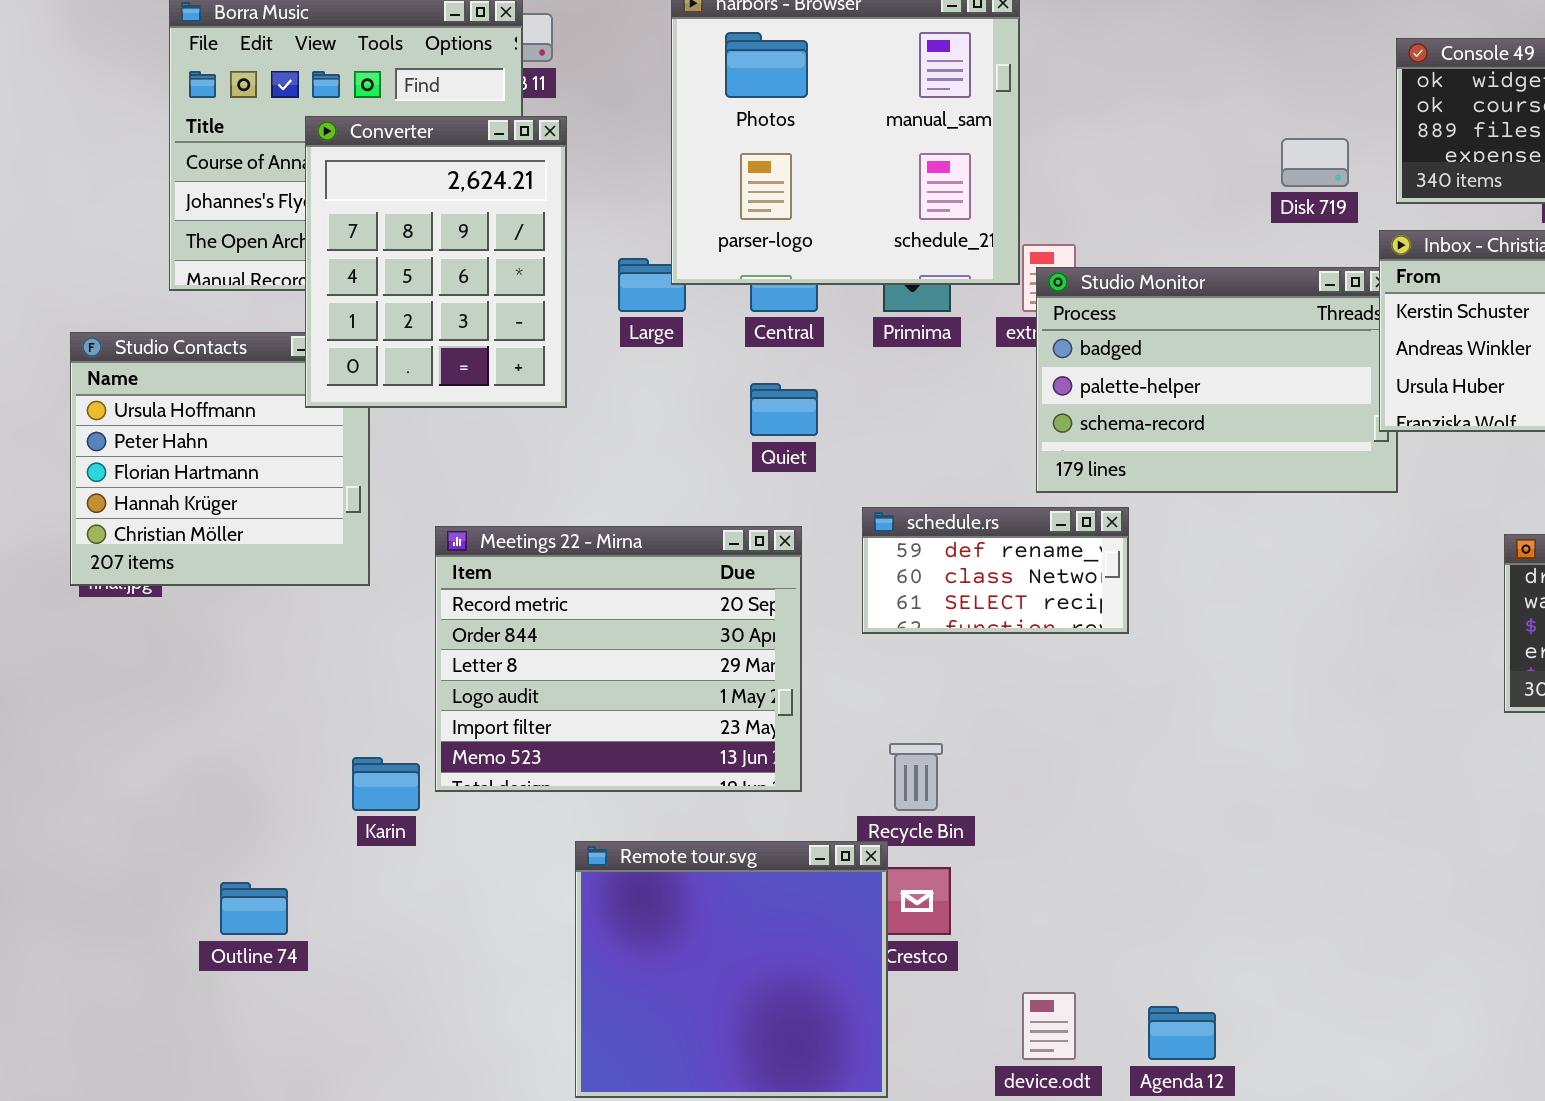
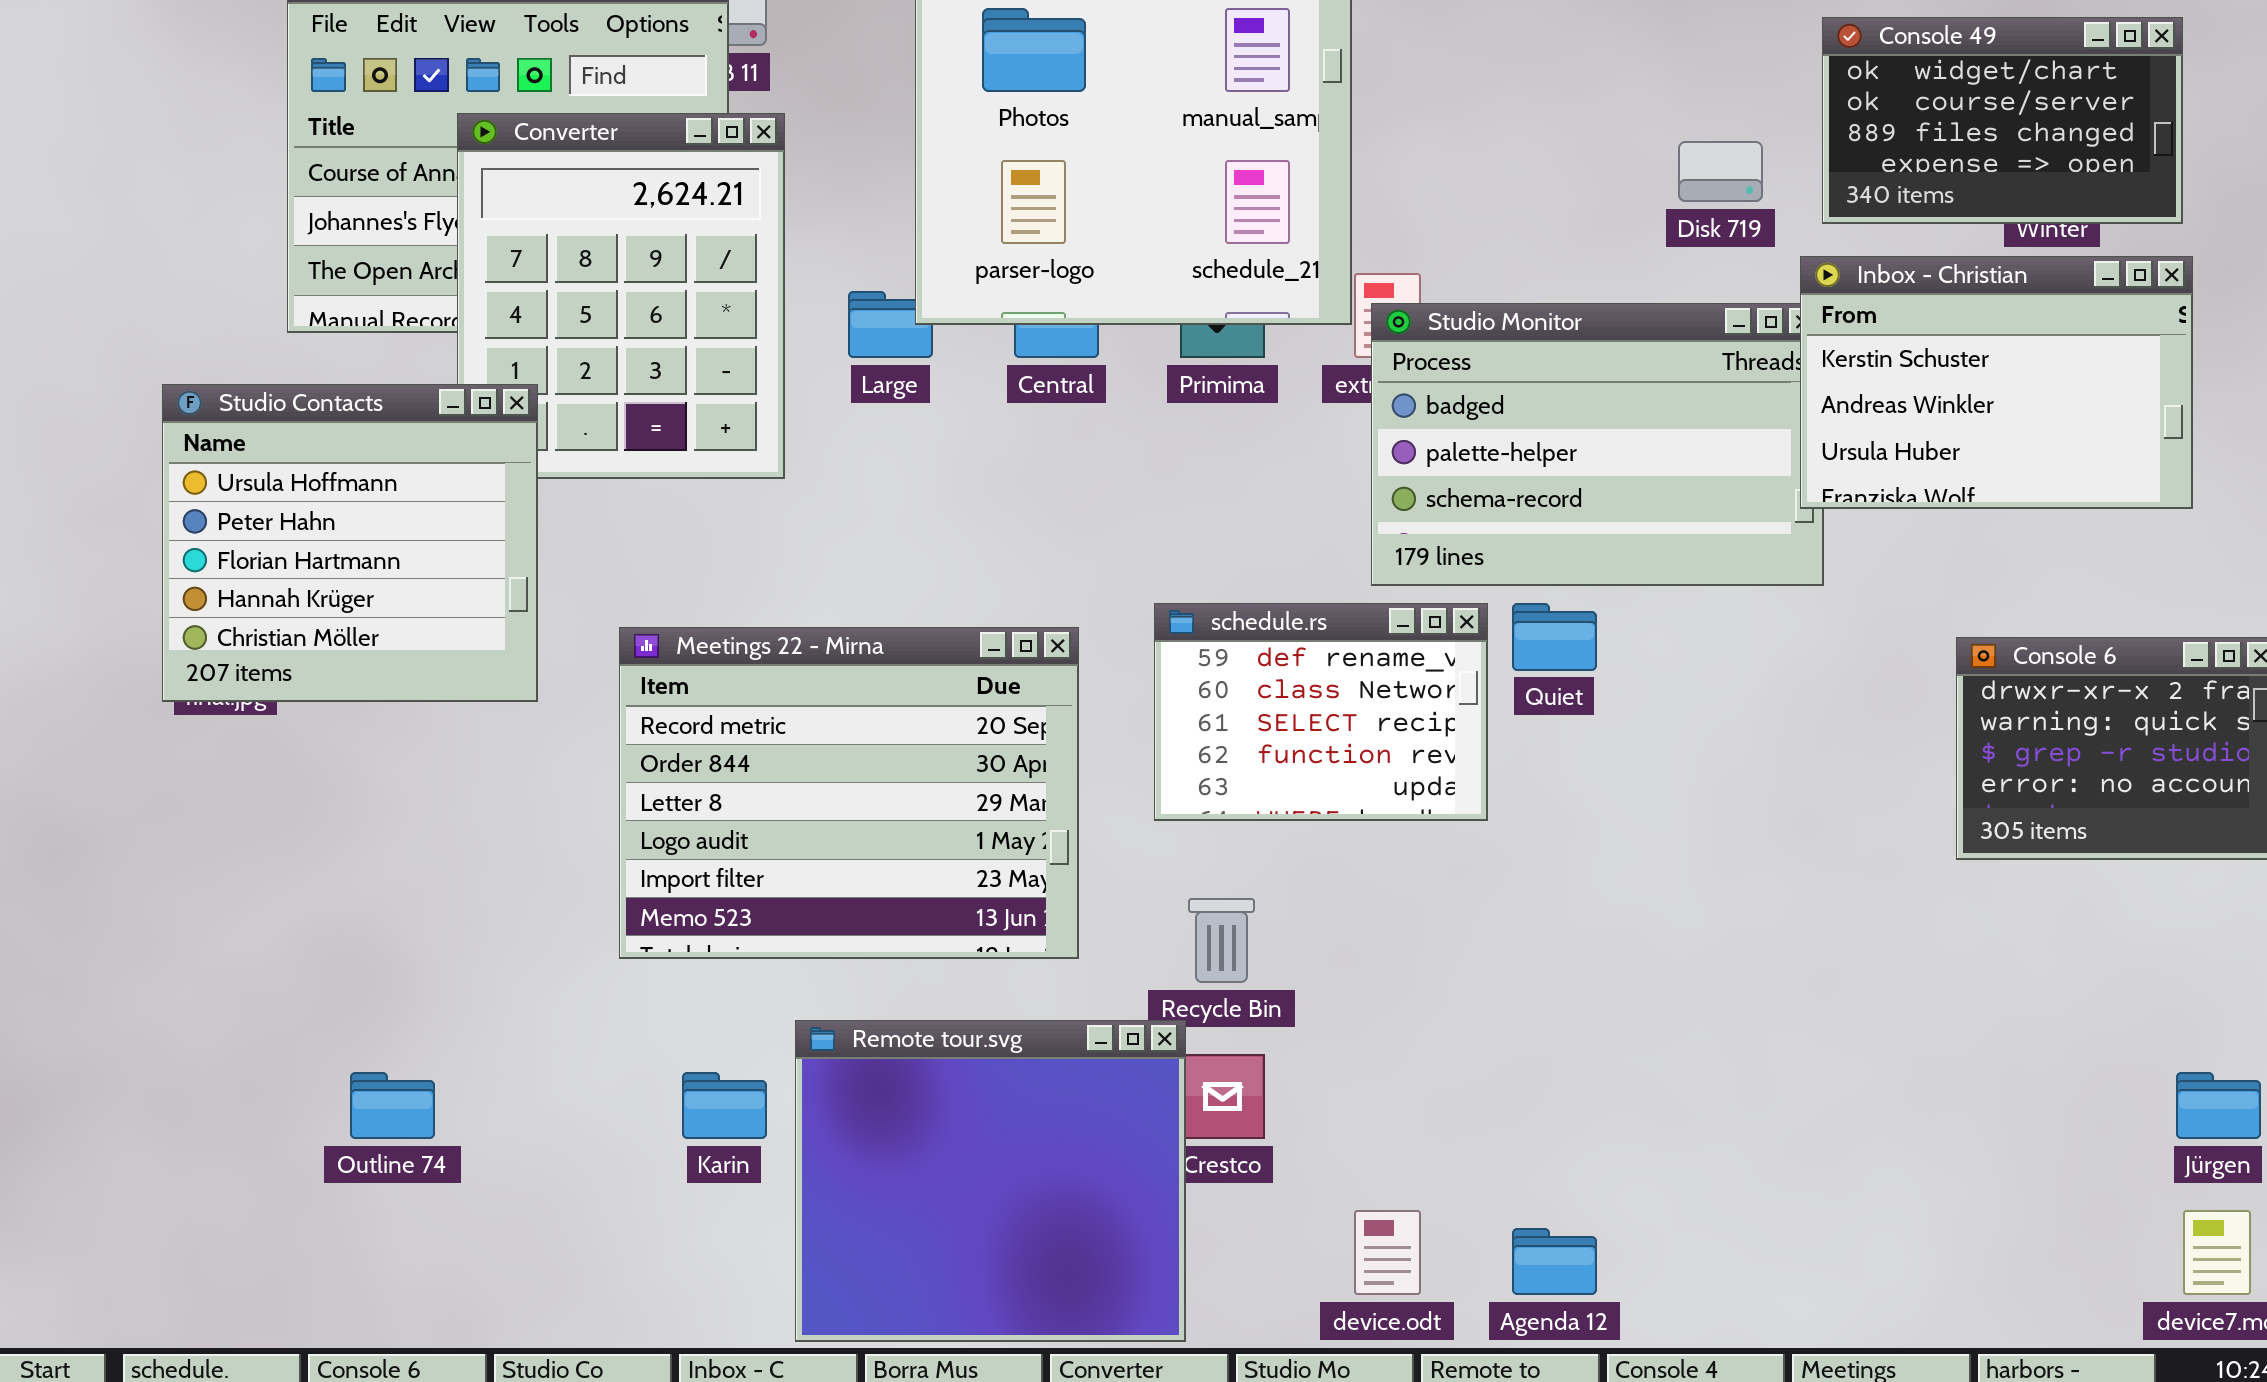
Studio Contacts: [70,332,370,586] -> [162,384,538,702], raised
Quiet: [750,383,818,436] -> [1512,603,1597,671], moved
schedule.rs: [862,507,1129,634] -> [1154,603,1488,821], resized
Karin: [352,757,420,811] -> [682,1072,767,1139], moved

